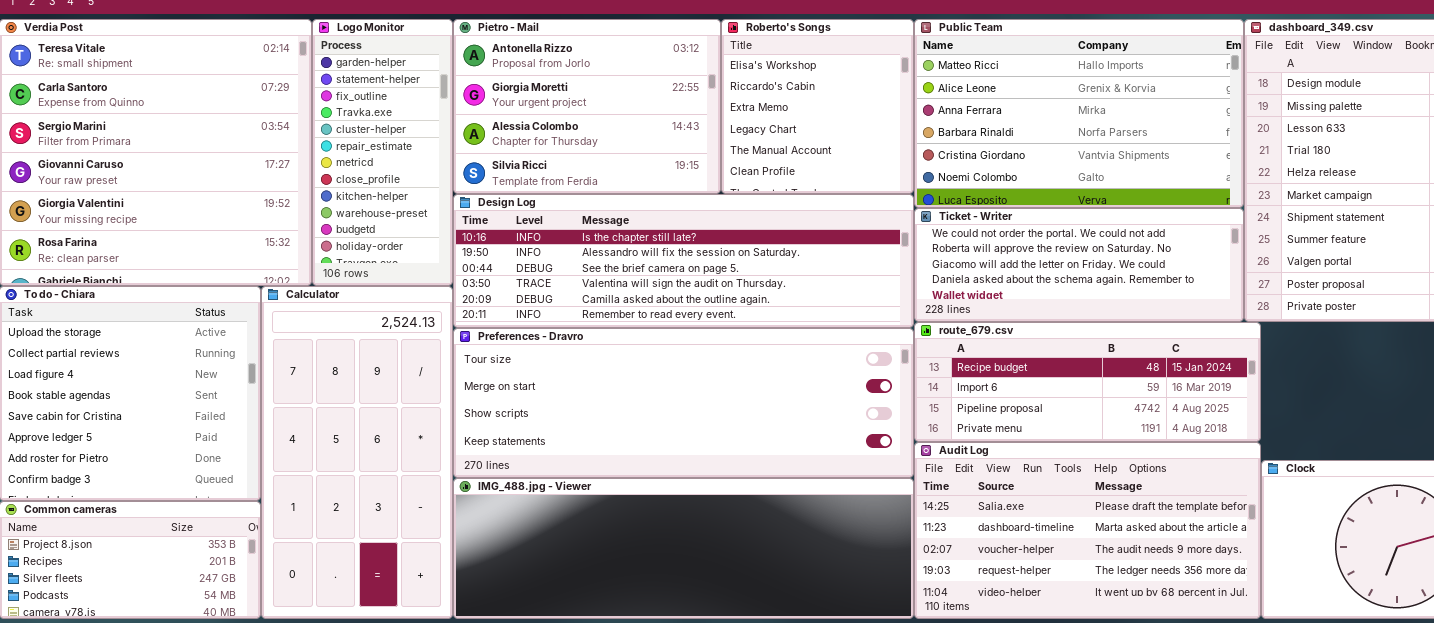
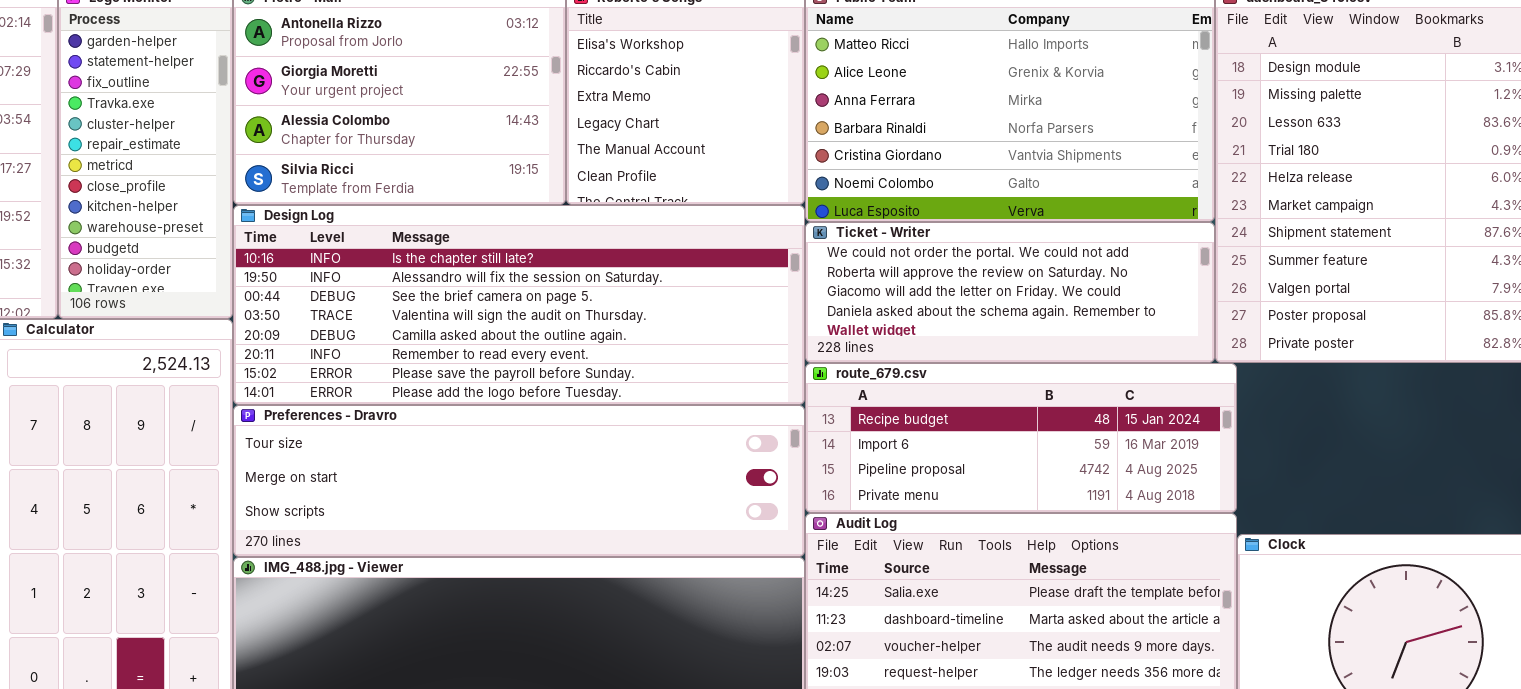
Design Log: [453,194,914,328] -> [233,205,805,405], resized
Preferences - Dravro: [453,328,914,478] -> [233,405,805,557], resized

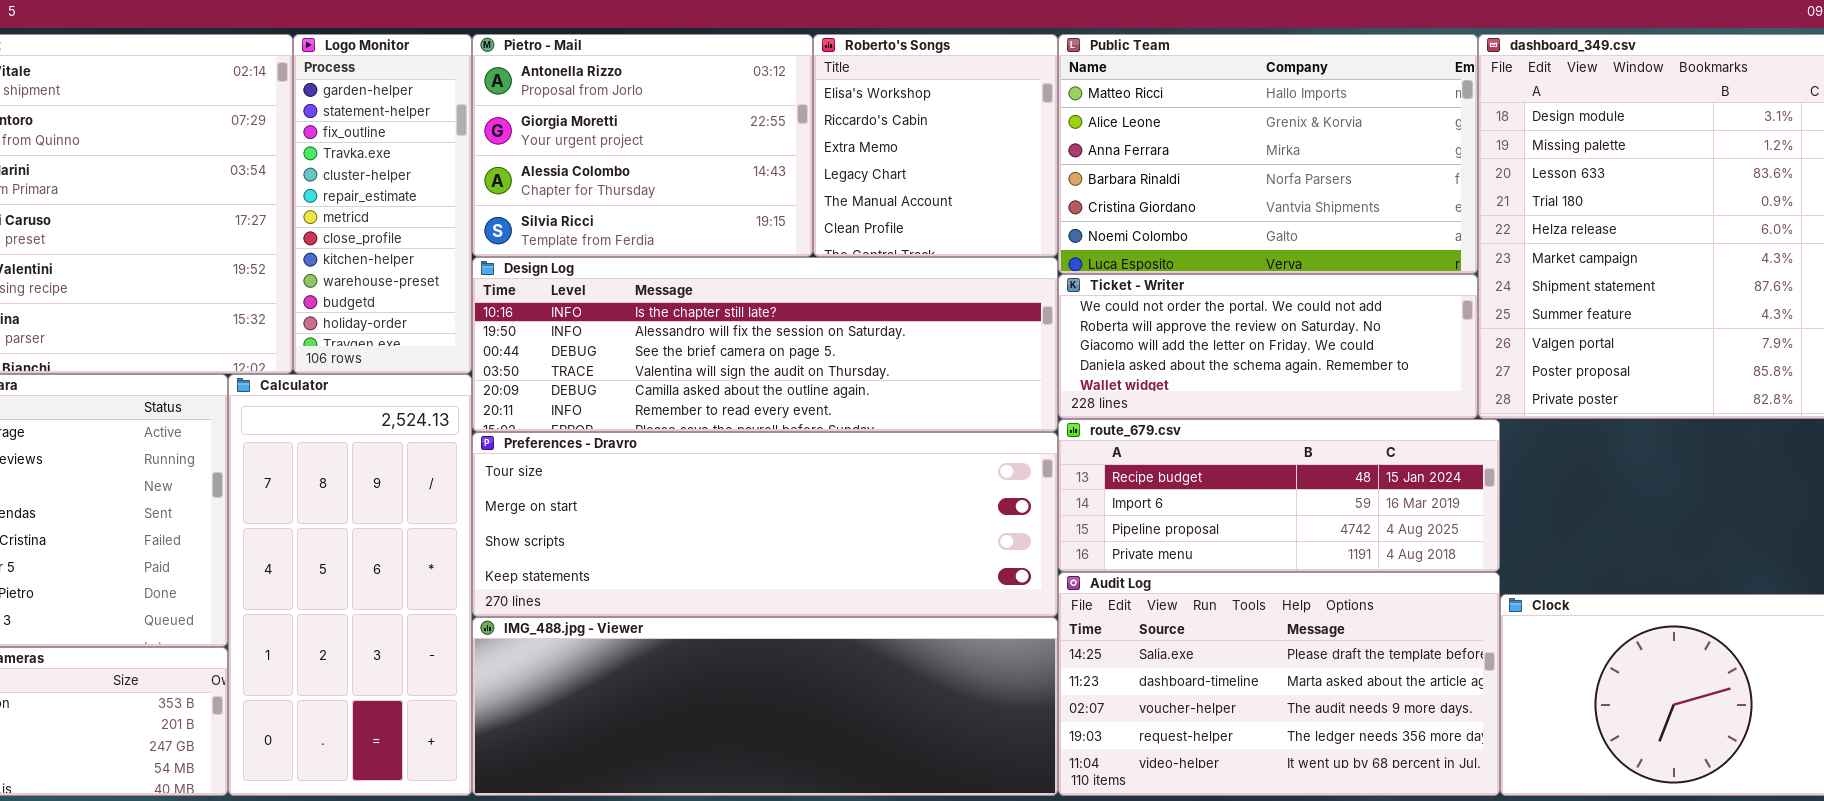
Design Log: [233,205,805,405] -> [472,257,1058,432], resized
Preferences - Dravro: [233,405,805,557] -> [472,432,1058,617], resized

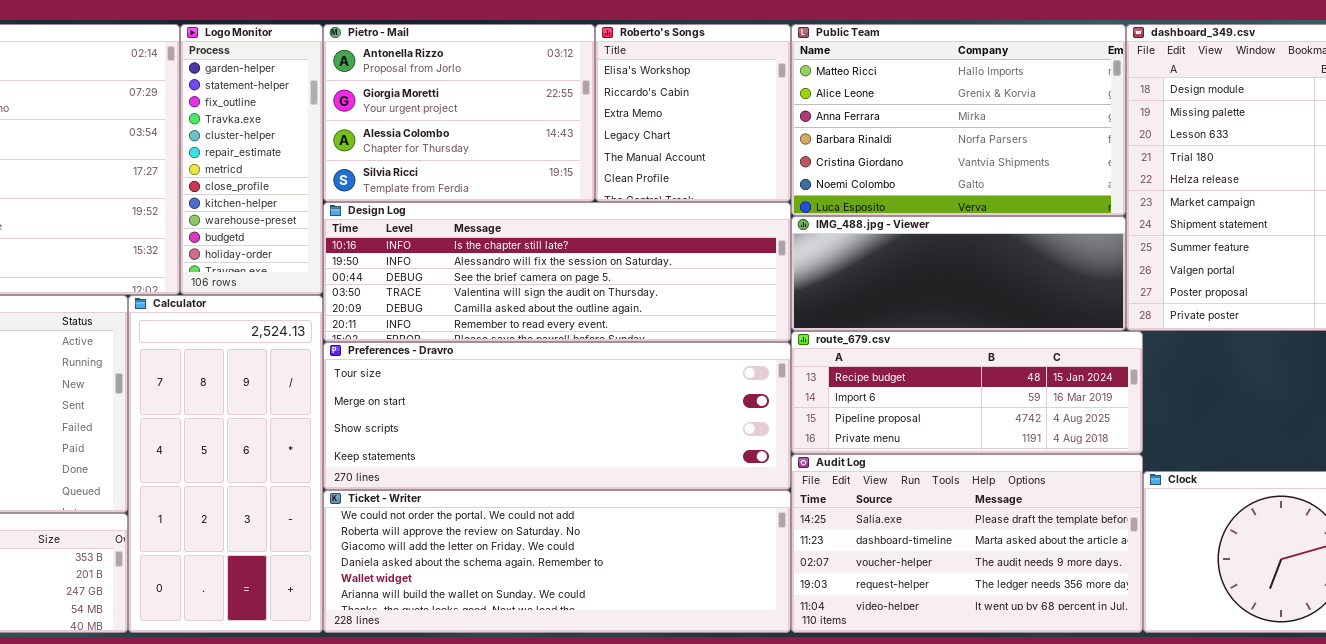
Ticket - Writer: [1058,274,1478,419] -> [323,490,791,633], moved, resized
IMG_488.jpg - Viewer: [472,617,1058,796] -> [791,216,1126,331], moved, resized

